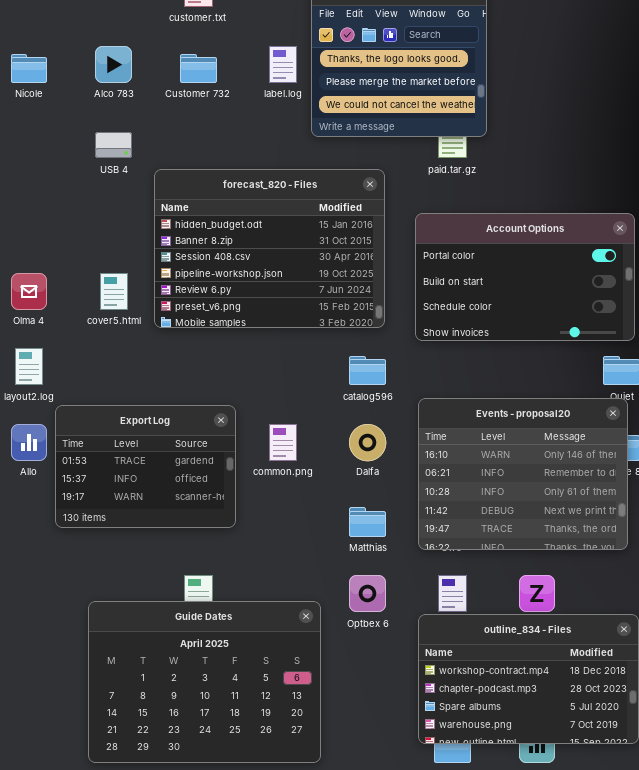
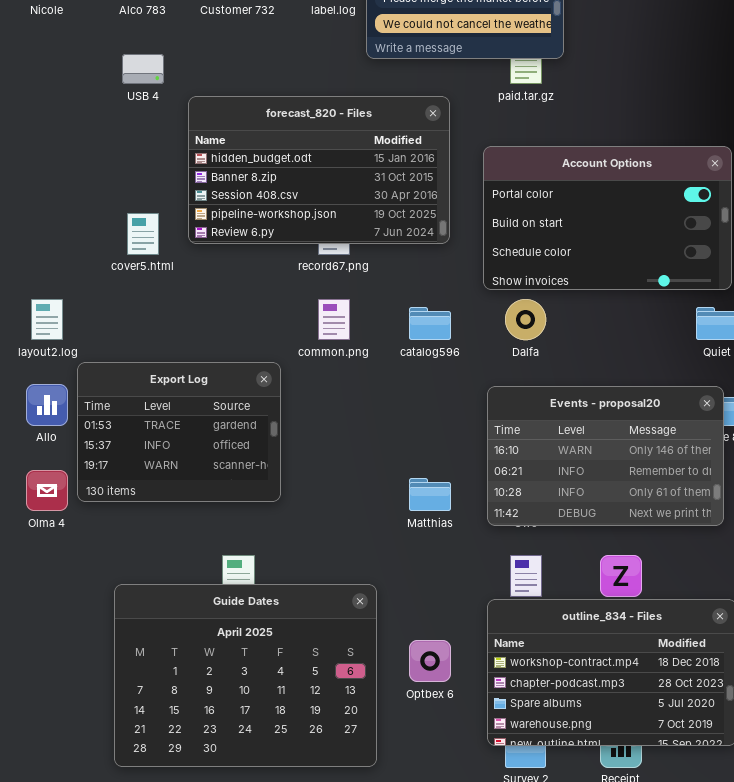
forecast_820 - Files: [154,169,385,328] -> [188,96,450,244], resized
Olma 4: [11,273,47,310] -> [26,470,68,511], moved
Events - proposal20: [418,398,628,550] -> [487,386,724,526], resized
common.png: [269,424,297,461] -> [318,299,350,340], moved
Dalfa: [349,424,386,461] -> [505,299,546,340], moved
Optbex 6: [349,575,386,612] -> [409,640,451,682], moved

